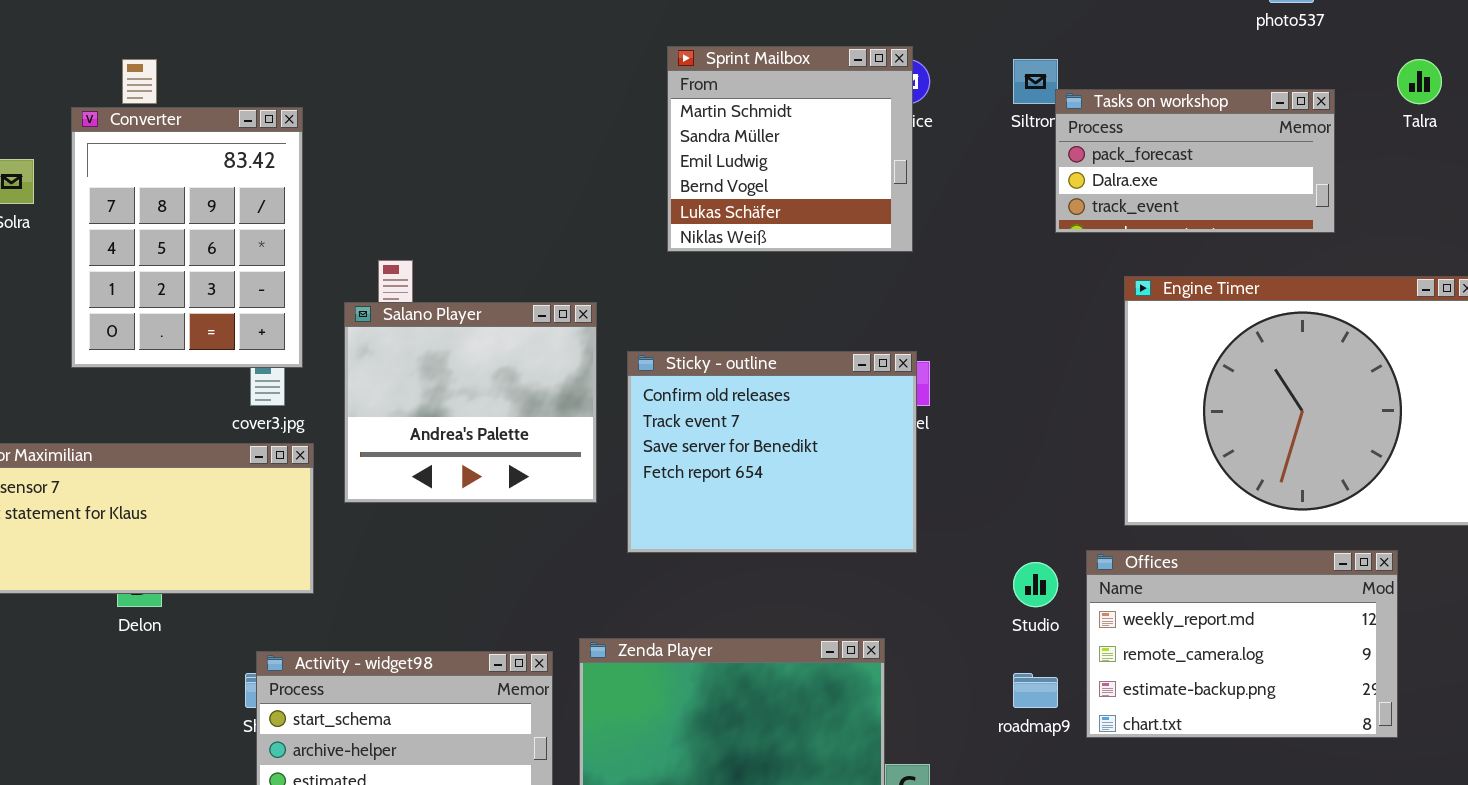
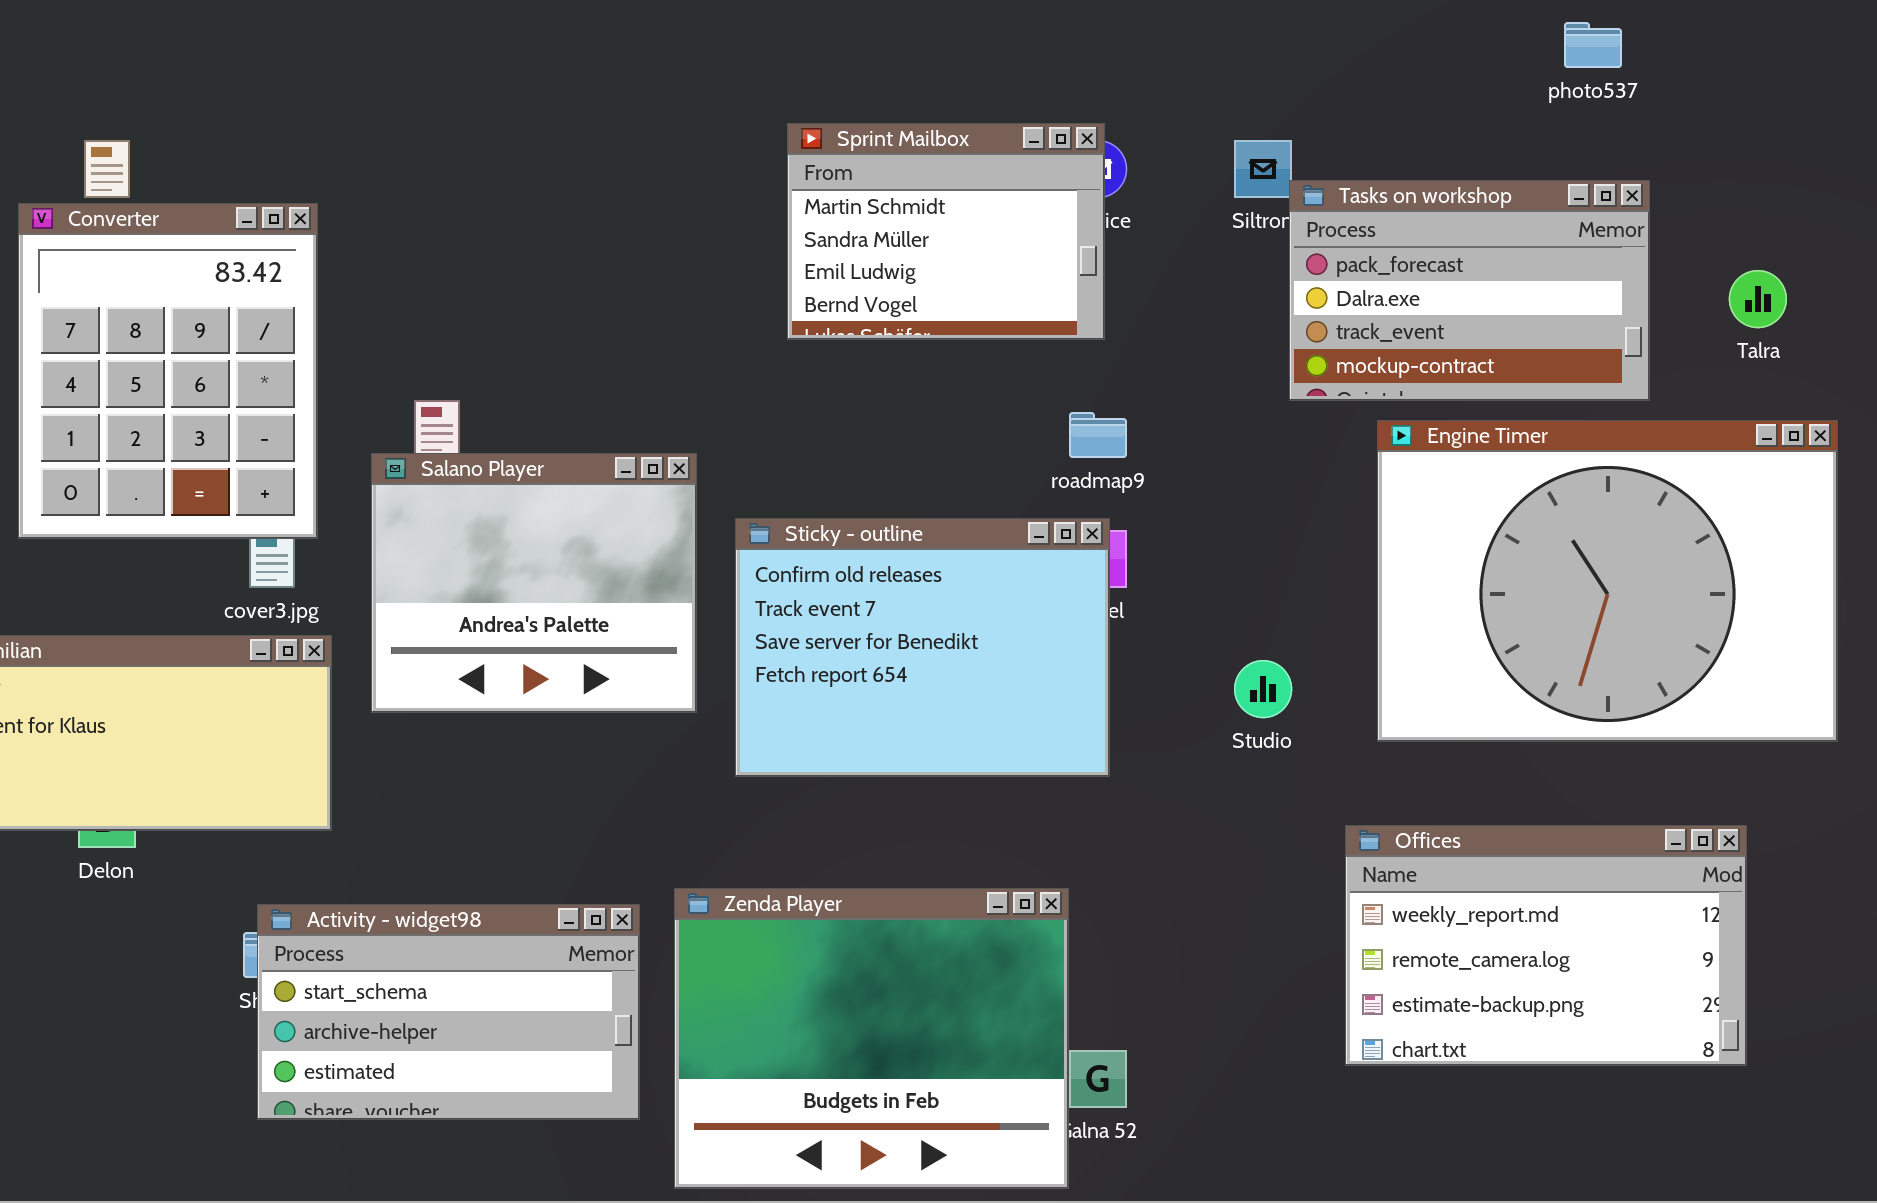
Sprint Mailbox: [667,46,913,252] -> [787,123,1105,340], resized
Talra: [1397,59,1442,104] -> [1729,270,1787,328], moved
Tasks on workshop: [1055,89,1335,233] -> [1289,180,1650,401], resized
Offices: [1086,550,1398,738] -> [1345,825,1747,1066], moved
Studio: [1013,562,1058,607] -> [1234,660,1292,718], moved
roadmap9: [1013,673,1058,708] -> [1069,412,1127,458], moved

